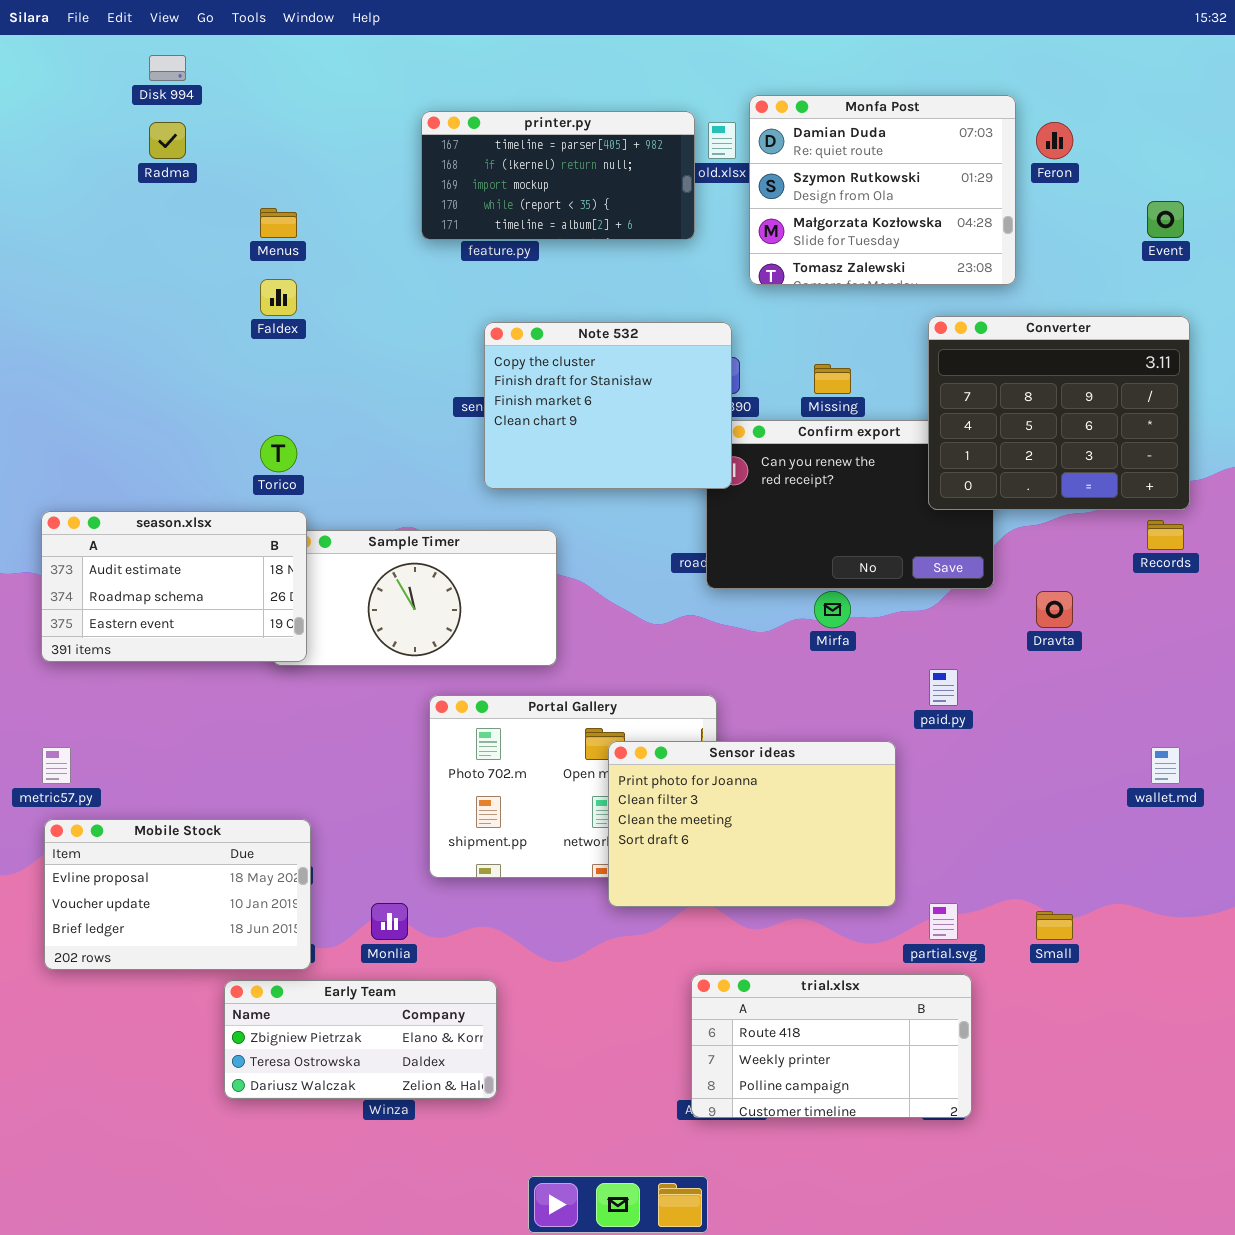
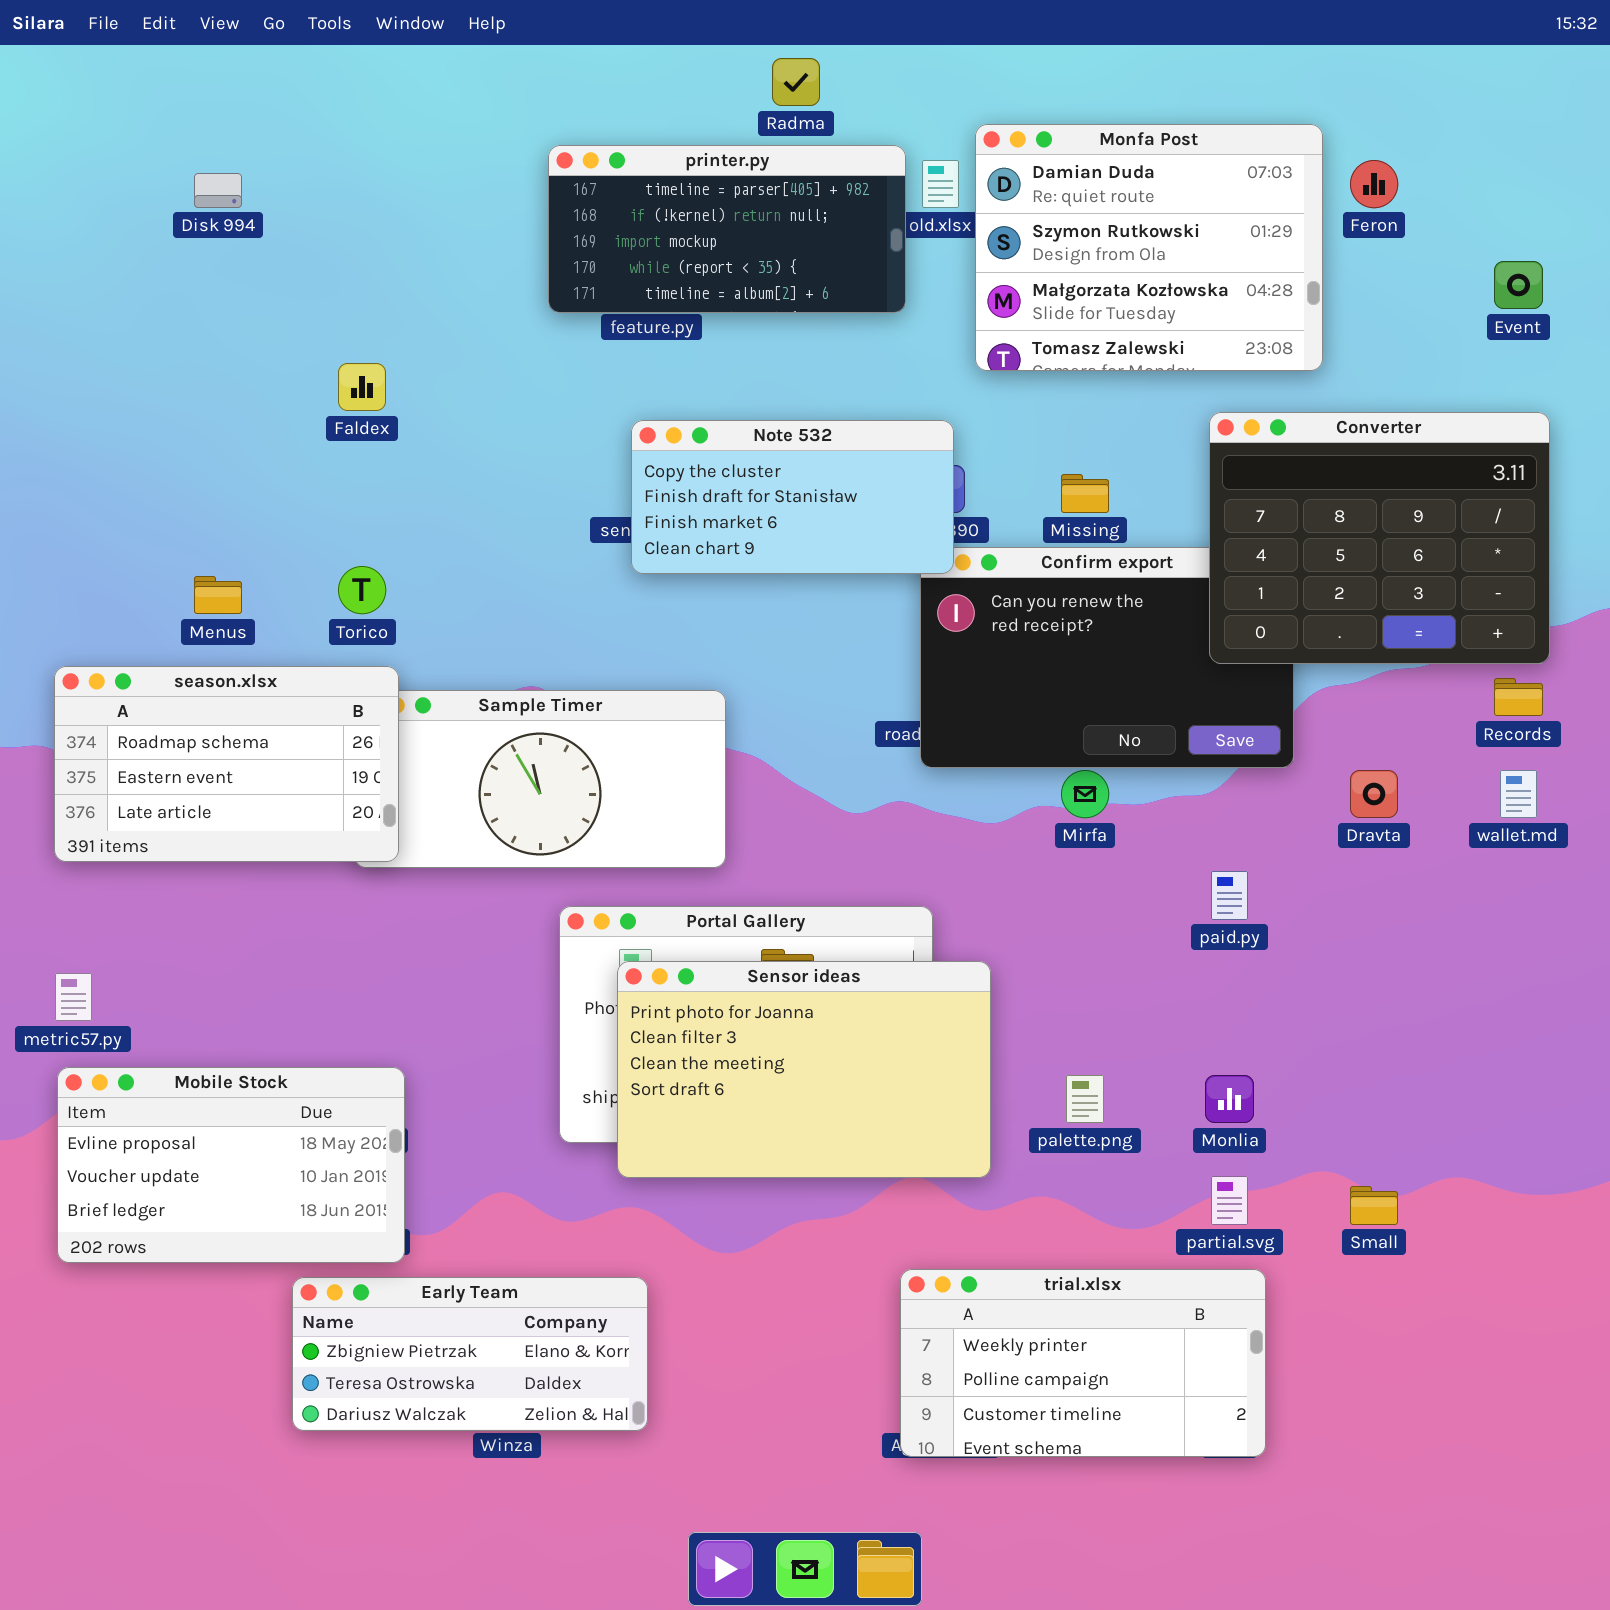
Disk 994: [149,55,186,81] -> [194,173,242,208], moved
Radma: [149,122,186,159] -> [772,58,820,106], moved
Menus: [260,208,297,238] -> [194,576,242,614], moved
Note 532: [484,322,732,489] -> [631,420,954,574], resized
season.xlsx: [41,511,307,662] -> [54,666,399,862], scrolled down 1 row
Sensor ideas: [608,741,896,907] -> [617,961,991,1178], moved
wallet.md: [1151,747,1180,784] -> [1500,770,1537,818], moved
Monlia: [371,903,408,940] -> [1205,1075,1254,1123], moved
trial.xlsx: [691,974,972,1118] -> [900,1269,1266,1457], scrolled down 1 row

